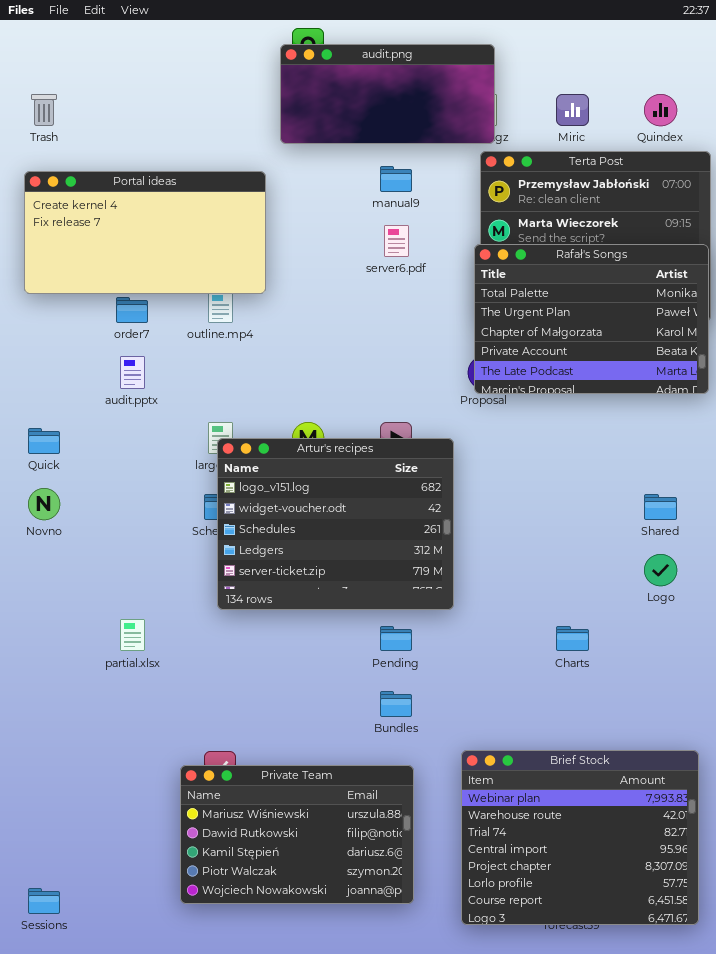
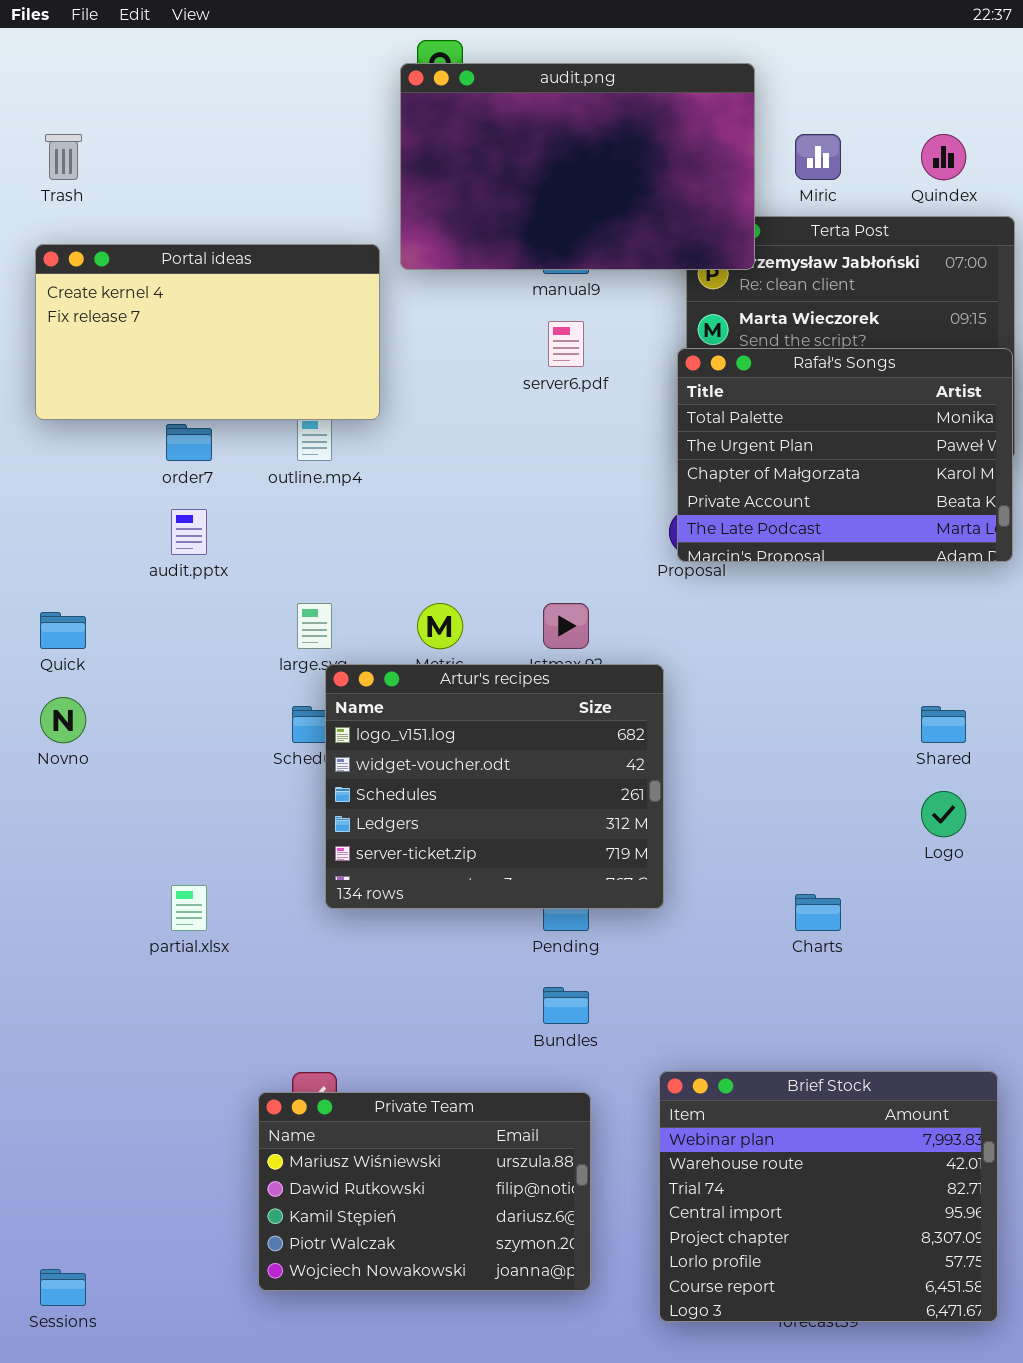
audit.png: [280,44,495,144] -> [400,63,755,270], resized
Artur's recipes: [217,438,454,610] -> [325,664,664,909], moved

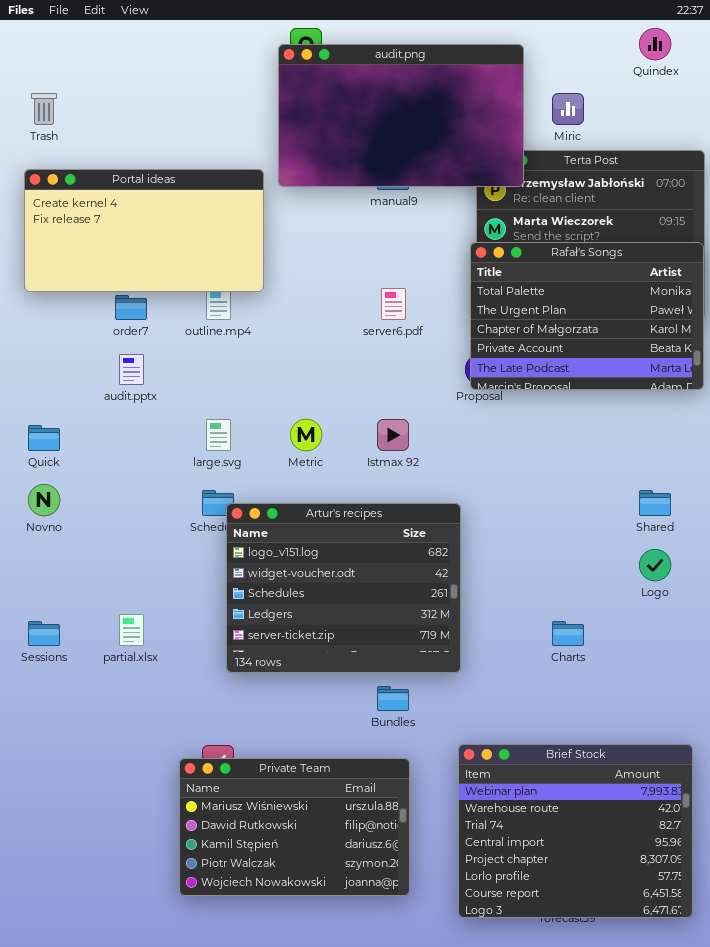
Quindex: [921,134,966,180] -> [639,28,671,60], moved
server6.pdf: [548,321,584,367] -> [381,288,406,320], moved
Artur's recipes: [325,664,664,909] -> [226,503,461,673], moved
Sessions: [40,1269,86,1306] -> [28,621,60,646], moved

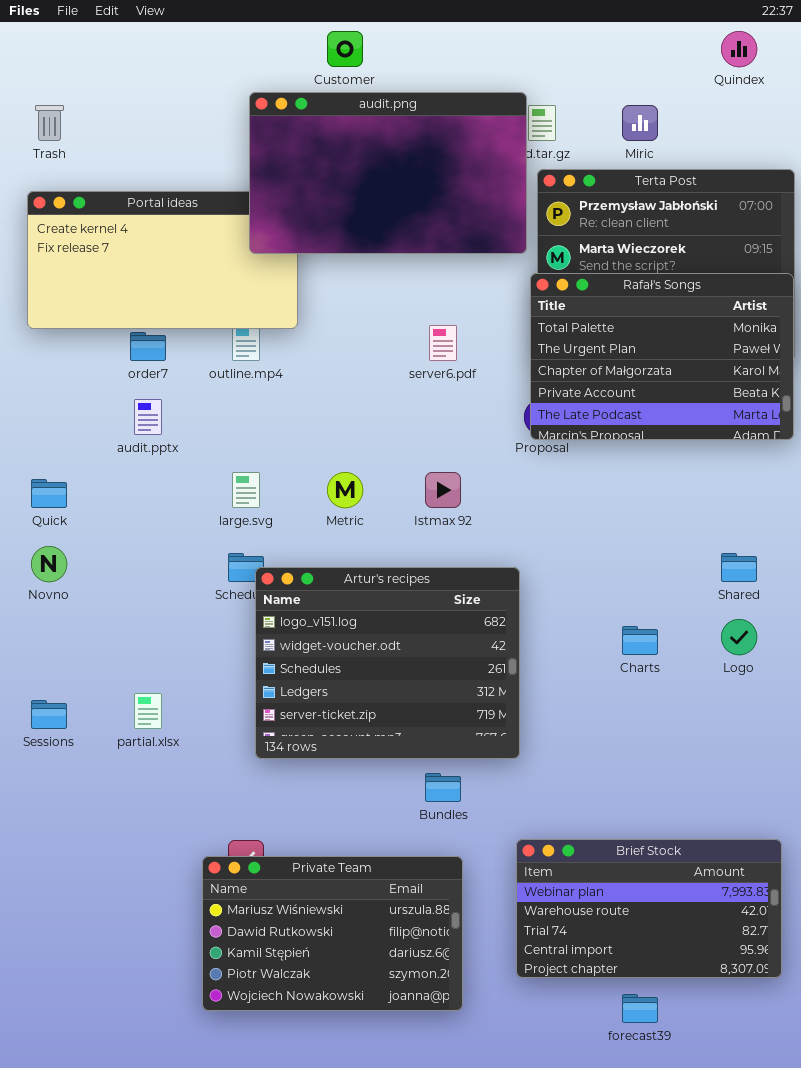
audit.png: [278,44,524,187] -> [249,92,527,254], moved
Charts: [552,621,584,646] -> [622,626,658,655], moved
Brief Stock: [458,744,693,918] -> [516,839,782,978], resized

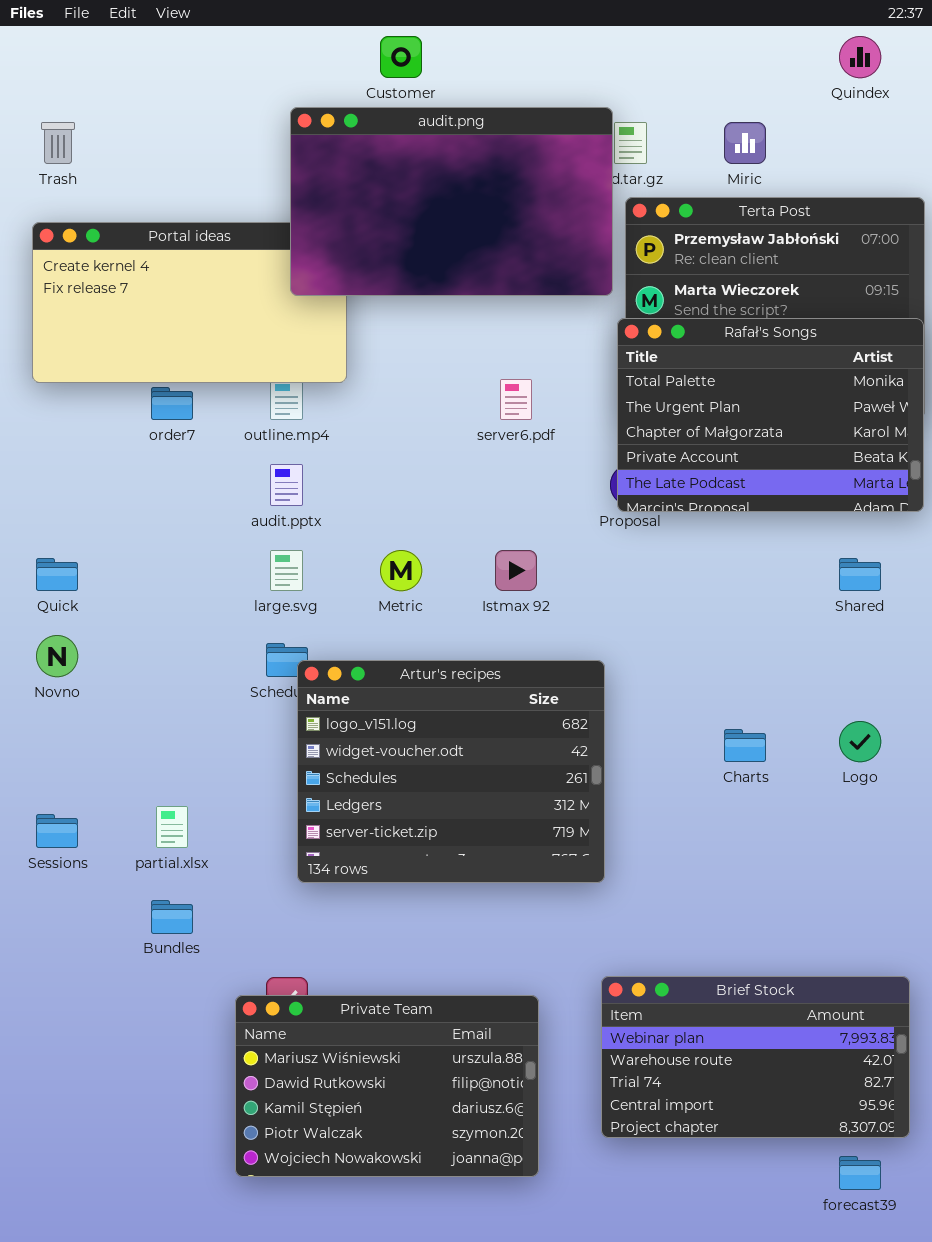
audit.pptx: [134,399,162,435] -> [270,464,303,506], moved
Shared: [721,553,757,582] -> [839,558,881,591], moved
Bundles: [425,773,461,802] -> [151,900,193,934], moved
forecast39: [622,994,658,1023] -> [839,1156,881,1190], moved

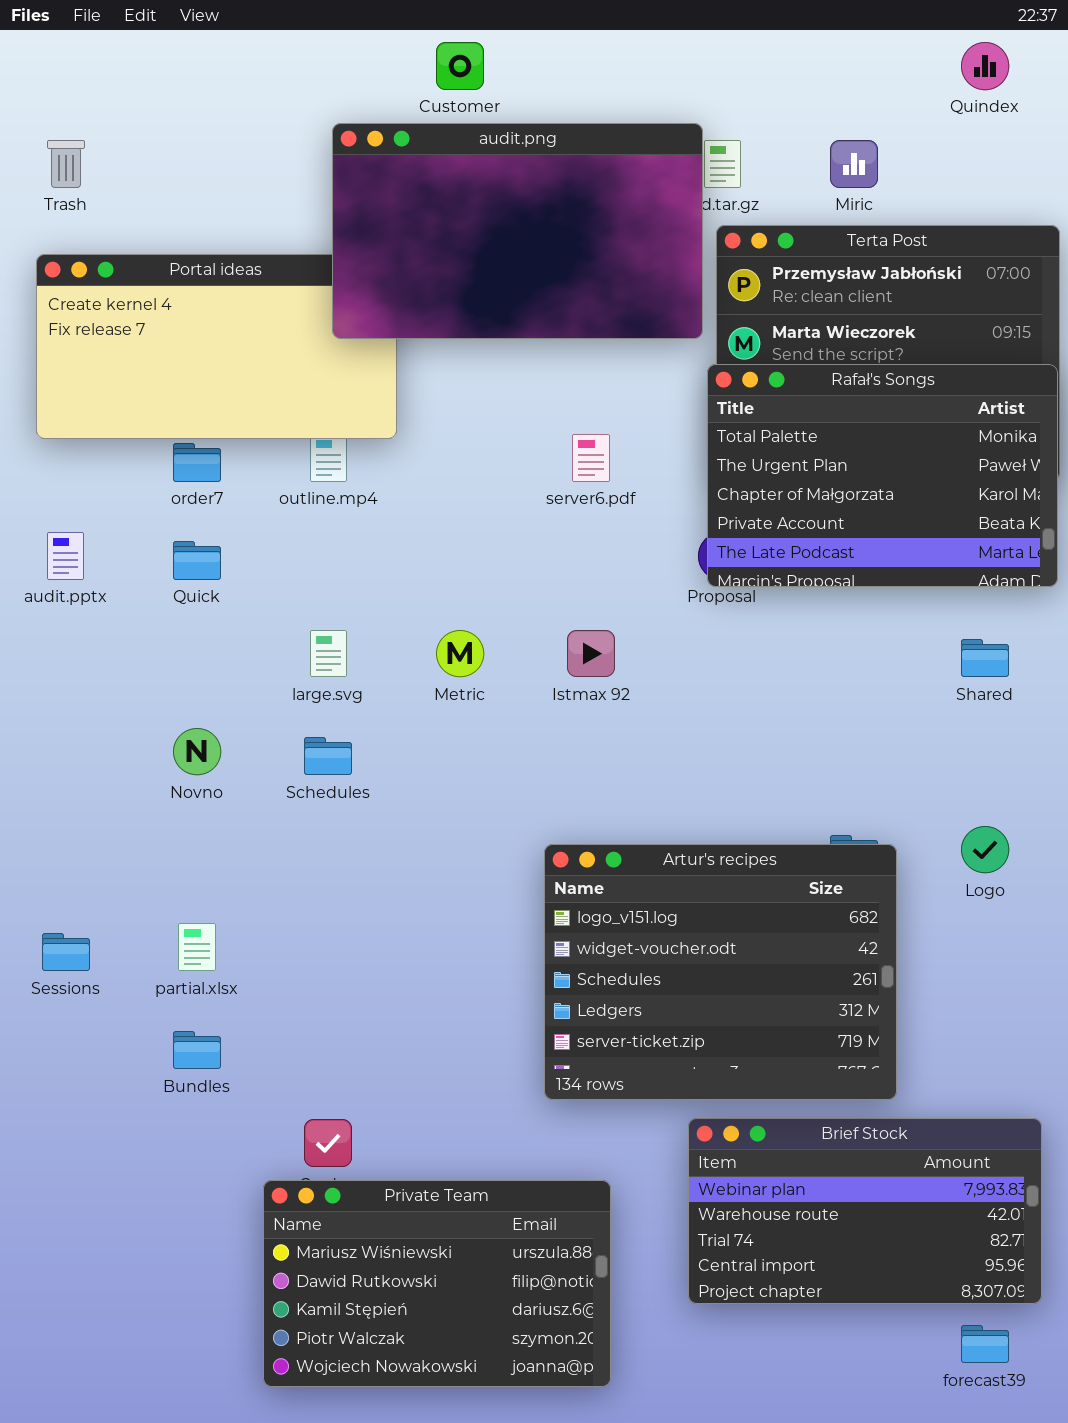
audit.pptx: [270,464,303,506] -> [47,532,84,580], moved
Quick: [36,558,78,591] -> [173,541,221,580], moved
Novno: [36,635,78,677] -> [173,728,221,775], moved
Artur's recipes: [297,660,605,883] -> [544,844,897,1100], moved
Private Team: [235,995,539,1177] -> [263,1180,611,1387], moved

